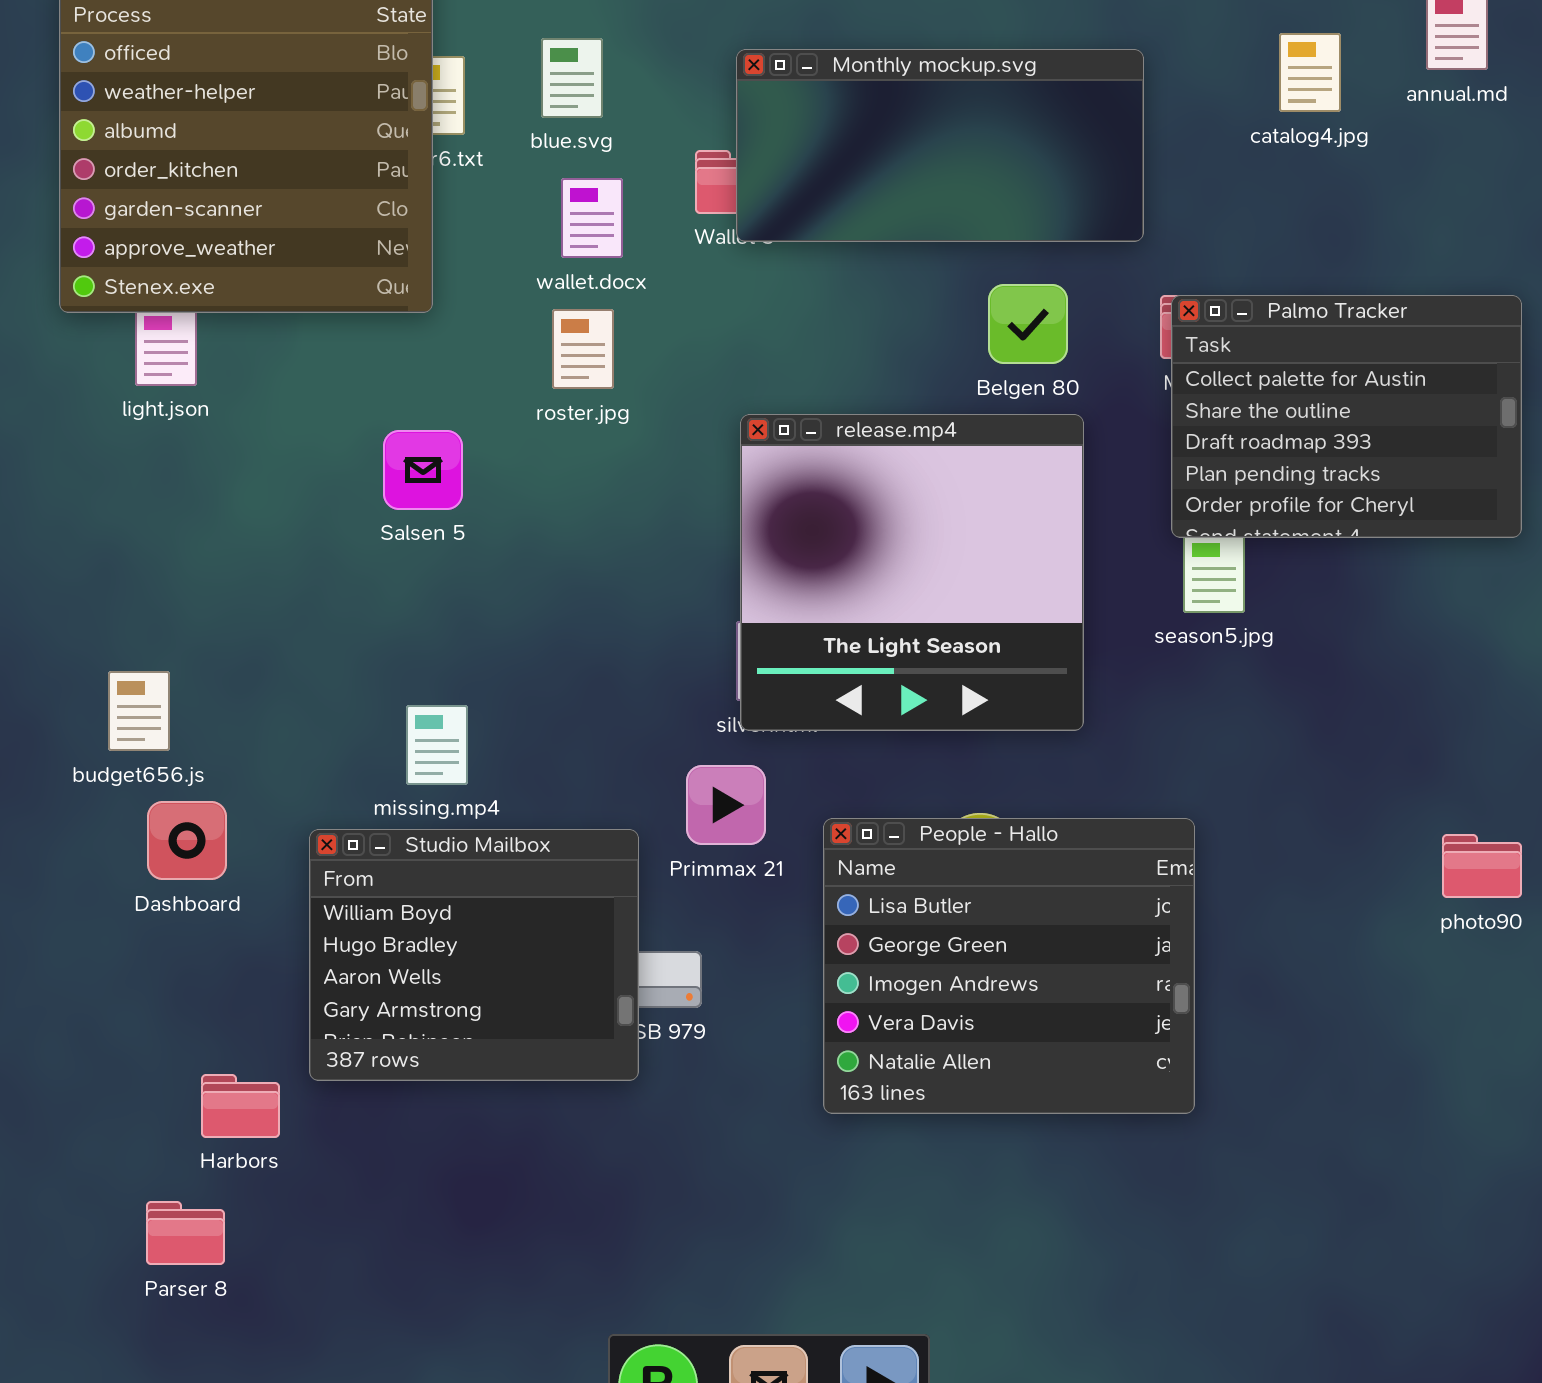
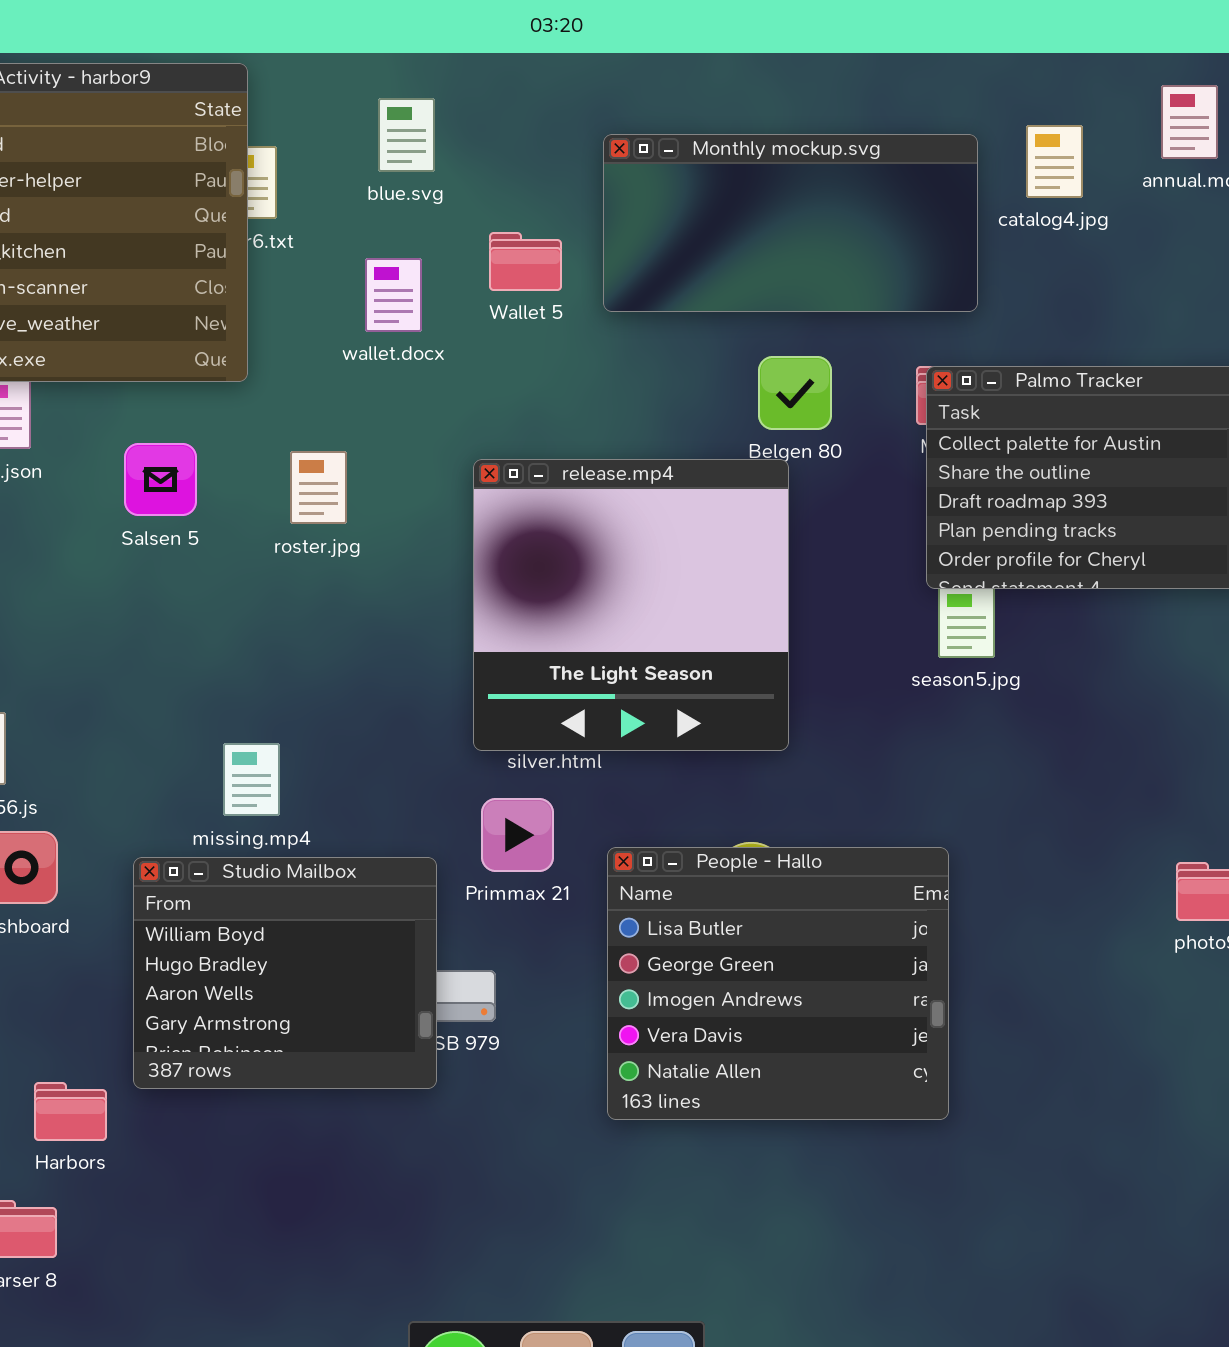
blue.svg: [541,38,603,118] -> [378,98,435,172], moved
Monthly mockup.svg: [736,49,1144,242] -> [603,134,978,312], moved
roster.jpg: [552,309,614,389] -> [290,451,347,524], moved
release.mp4: [740,414,1084,731] -> [473,459,789,751], moved
Salsen 5: [383,430,463,510] -> [124,443,197,516], moved

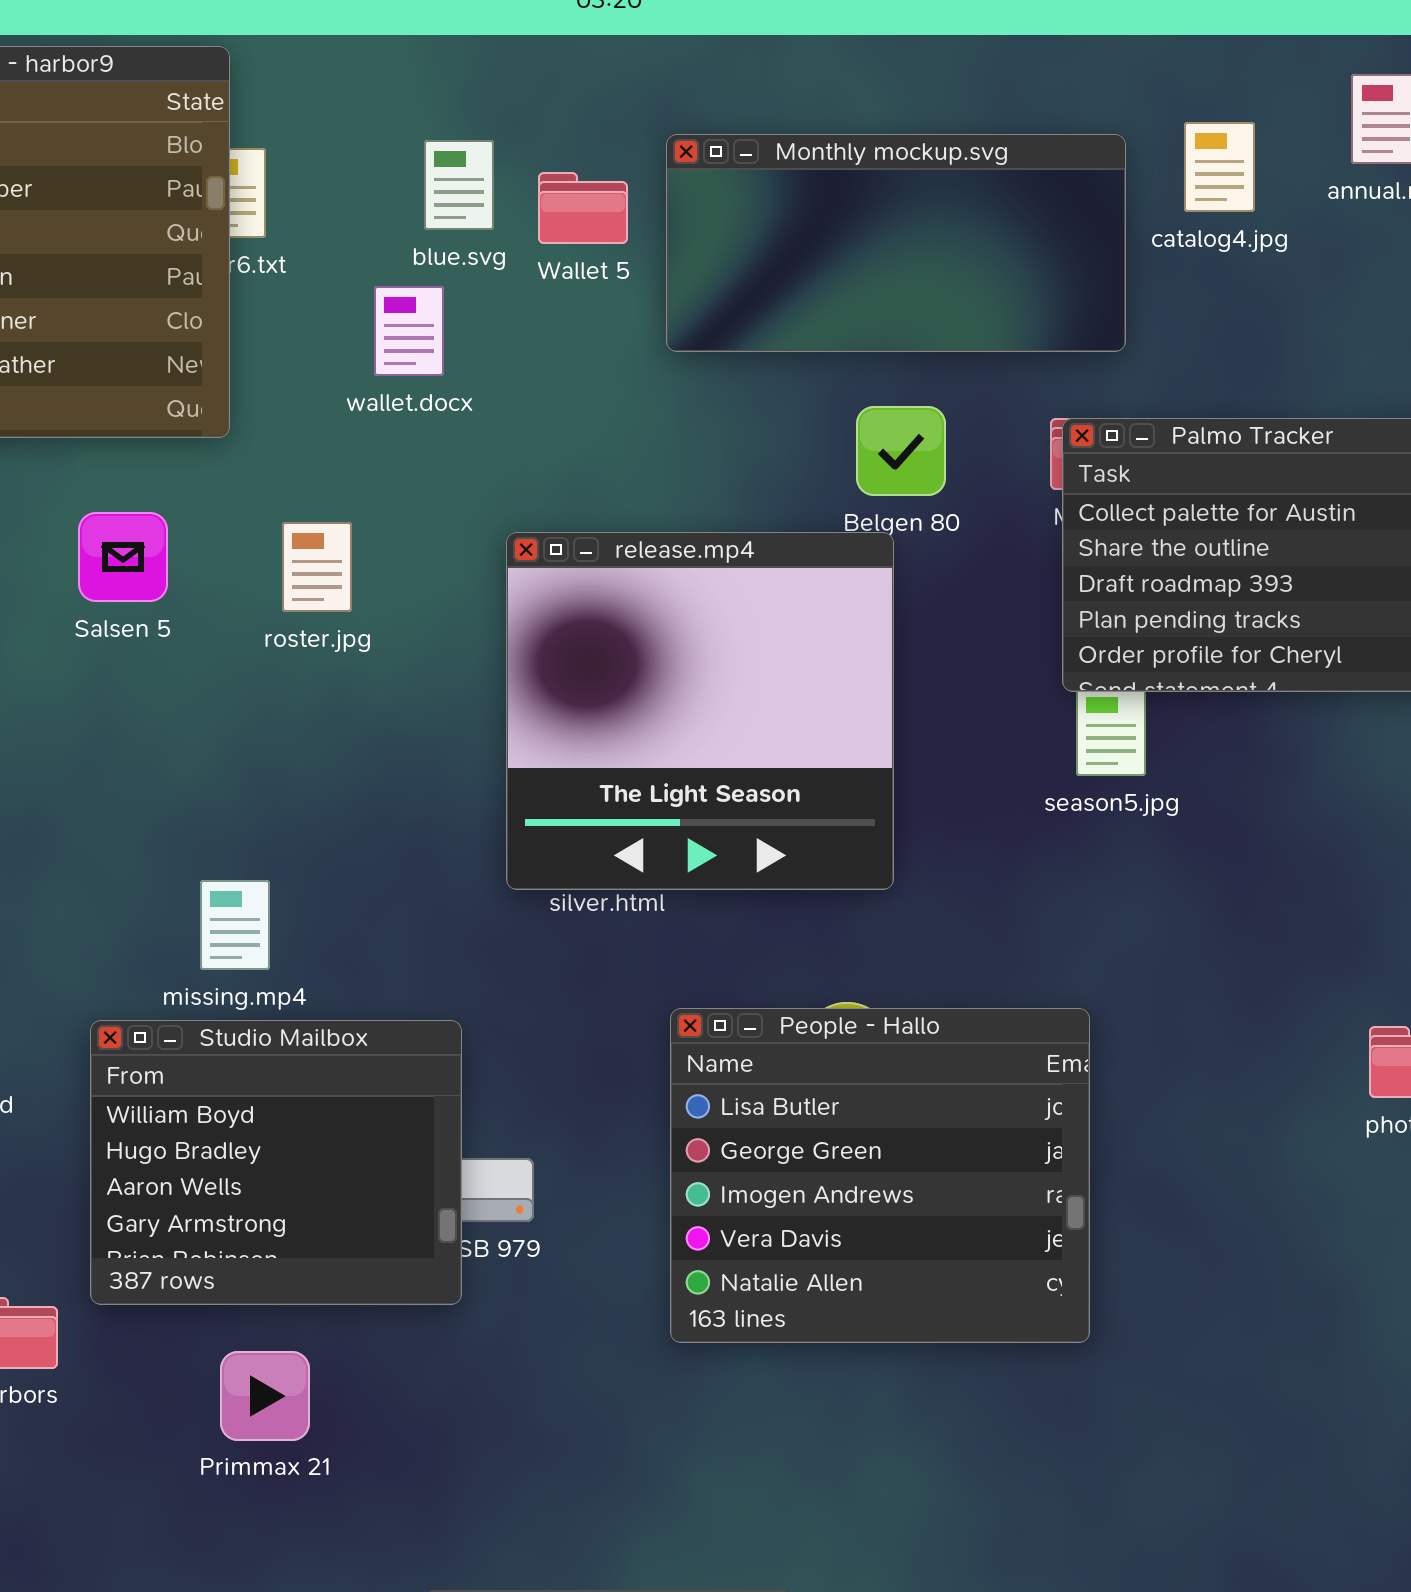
blue.svg: [378,98,435,172] -> [424,140,494,230], moved
Wallet 5: [489,232,562,291] -> [538,172,628,244], moved
Primmax 21: [481,798,554,872] -> [220,1351,310,1441], moved

